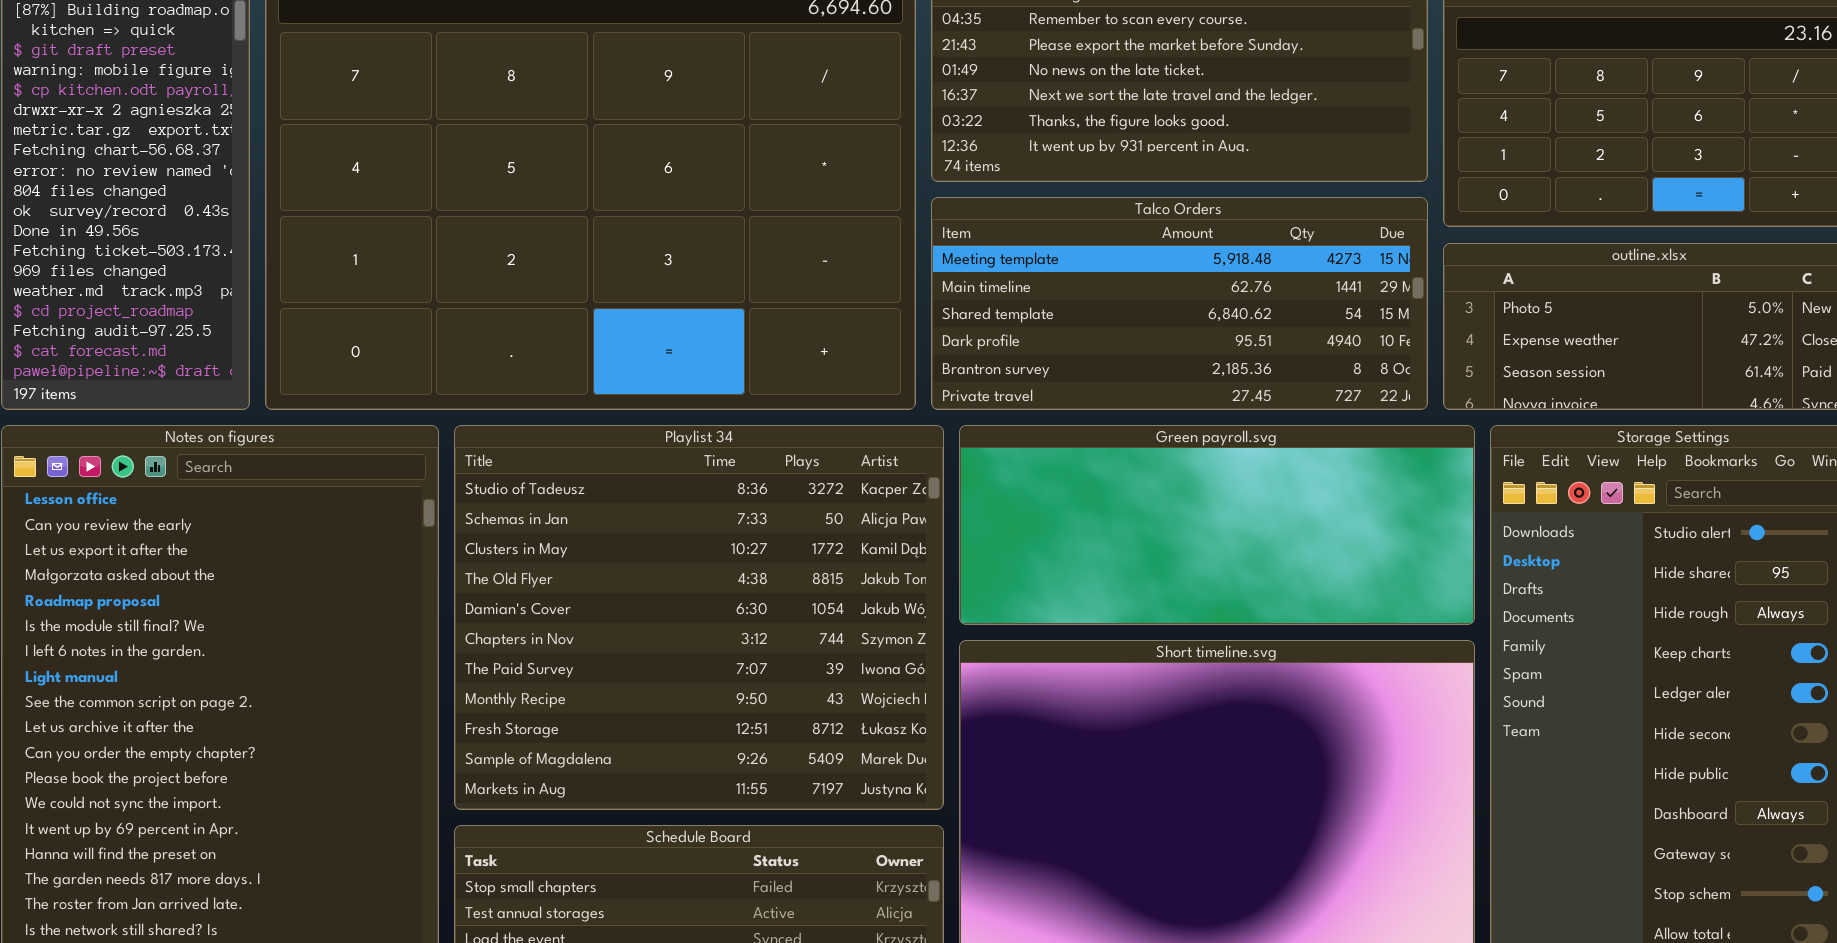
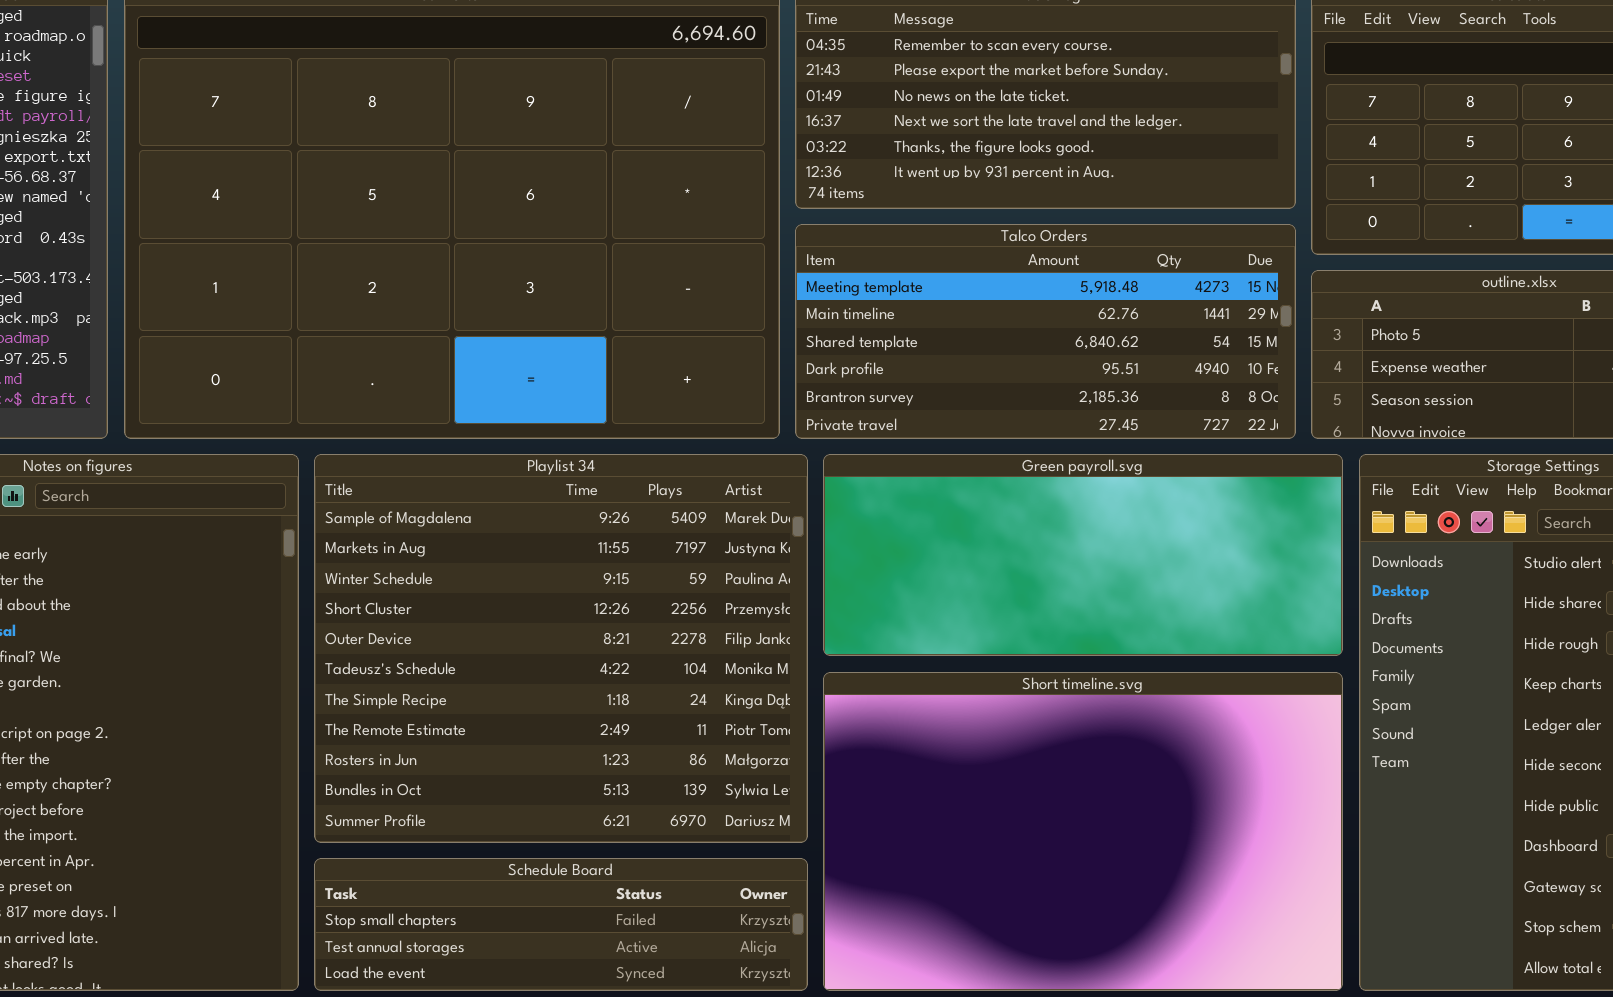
Playlist 34: [454,425,944,810] -> [314,454,808,843], scrolled down 9 rows

